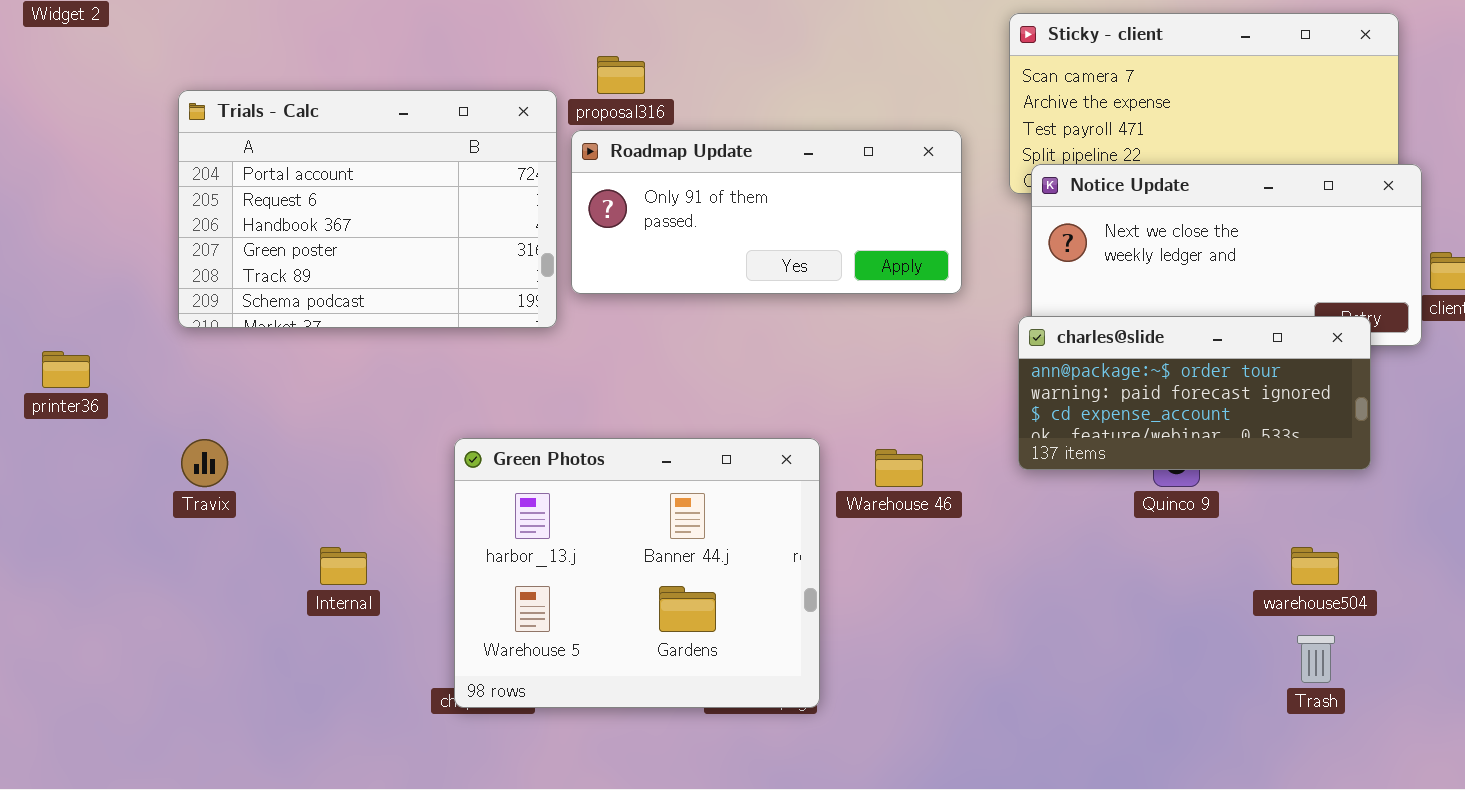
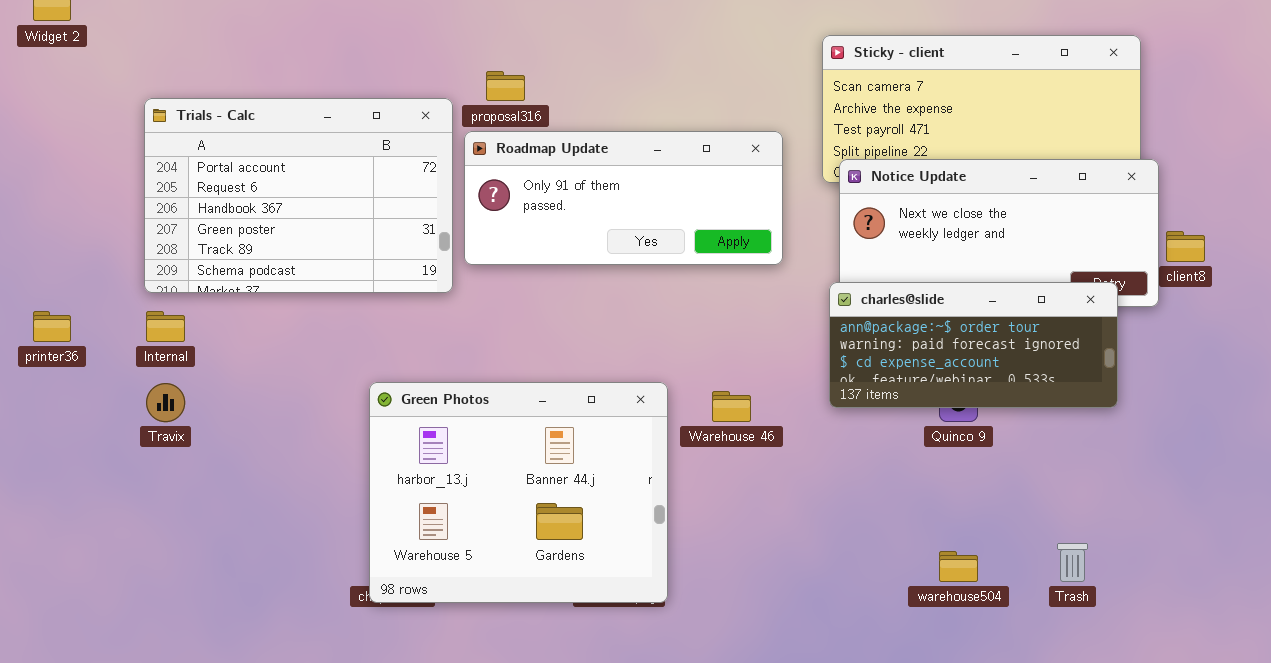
Internal: [320,547,367,585] -> [146,311,185,342], moved
warehouse504: [1291,547,1339,585] -> [939,551,978,582], moved

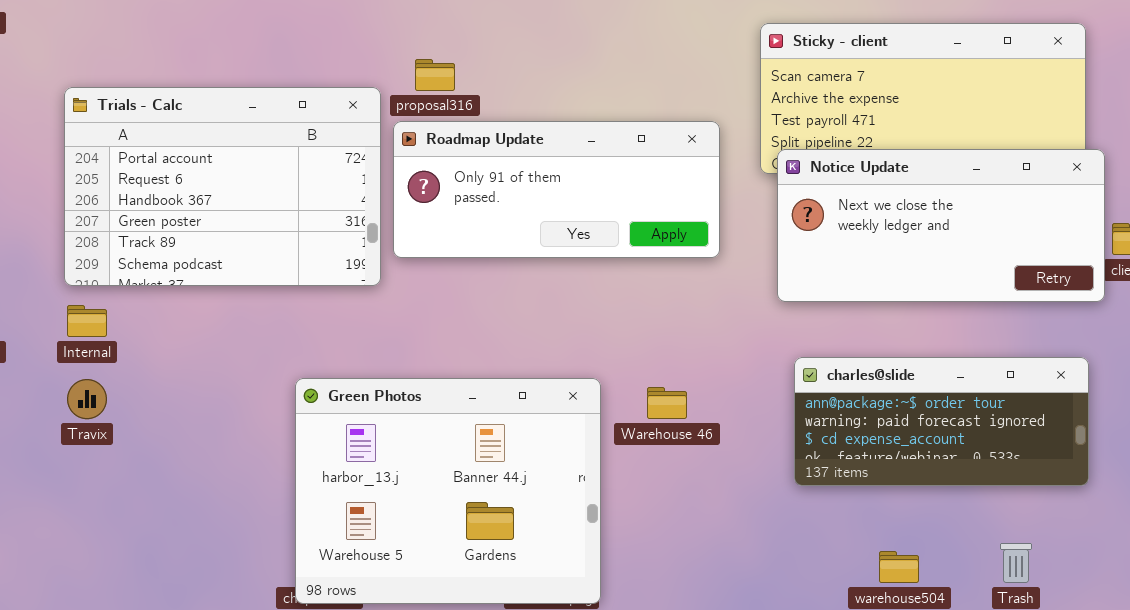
charles@slide: [829,282,1118,408] -> [794,357,1089,486], moved

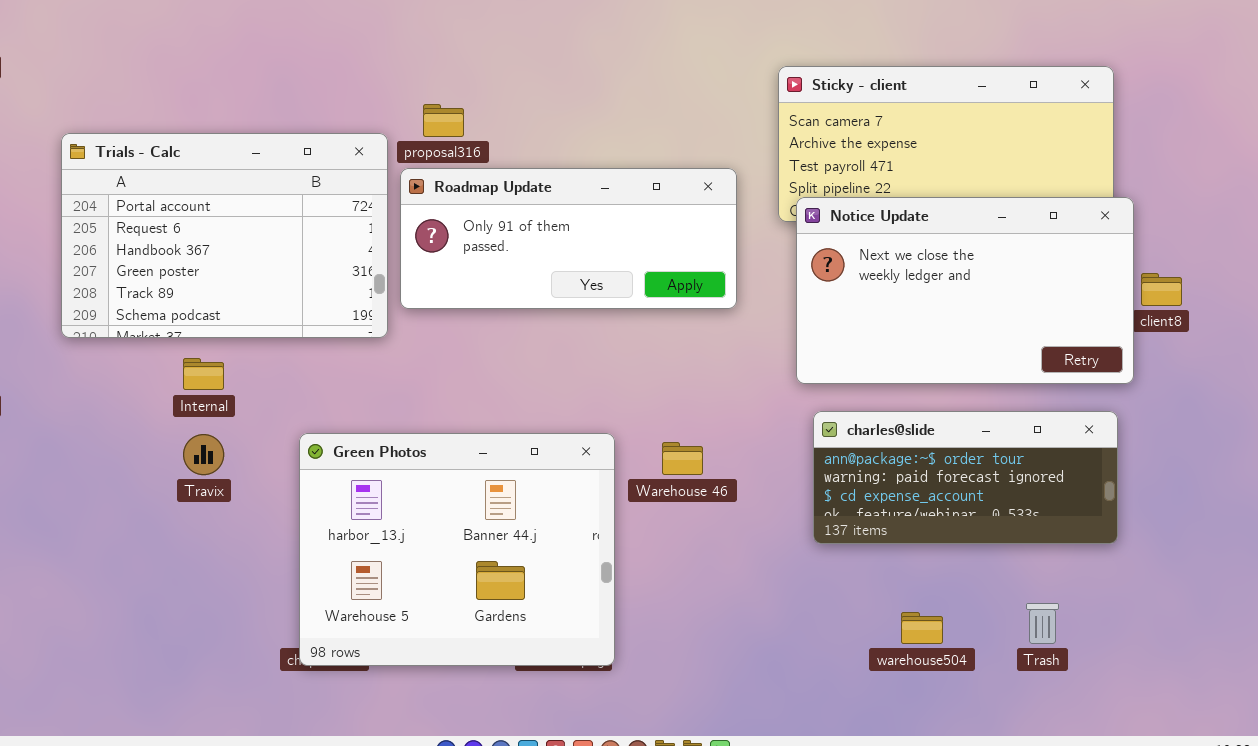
Notice Update: [777,149,1105,302] -> [796,197,1134,384], resized
Internal: [67,305,107,337] -> [183,358,224,390], moved
Travix: [67,379,107,419] -> [183,434,224,475], moved

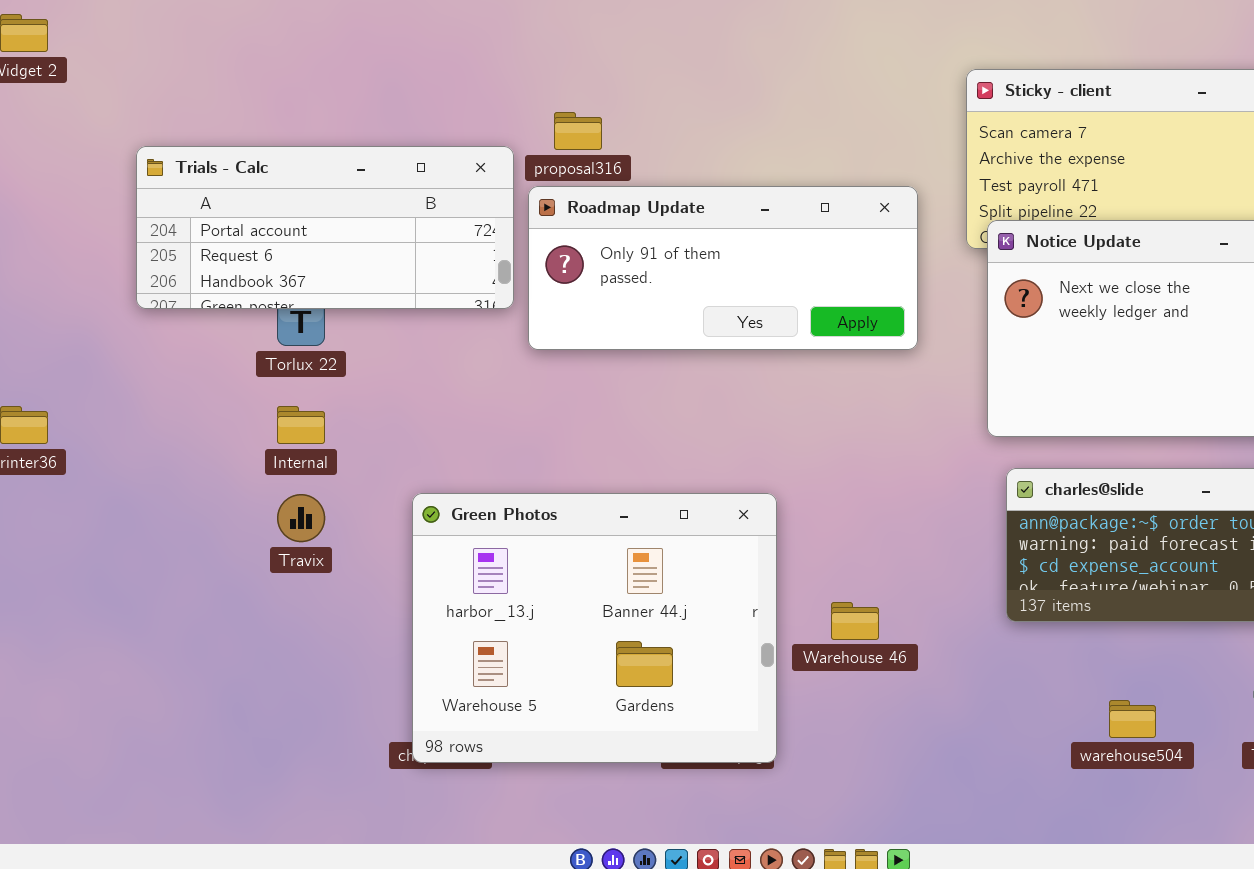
Trials - Calc: [61,133,388,338] -> [136,146,514,309], resized
Warehouse 46: [662,442,703,475] -> [831,602,879,640], moved

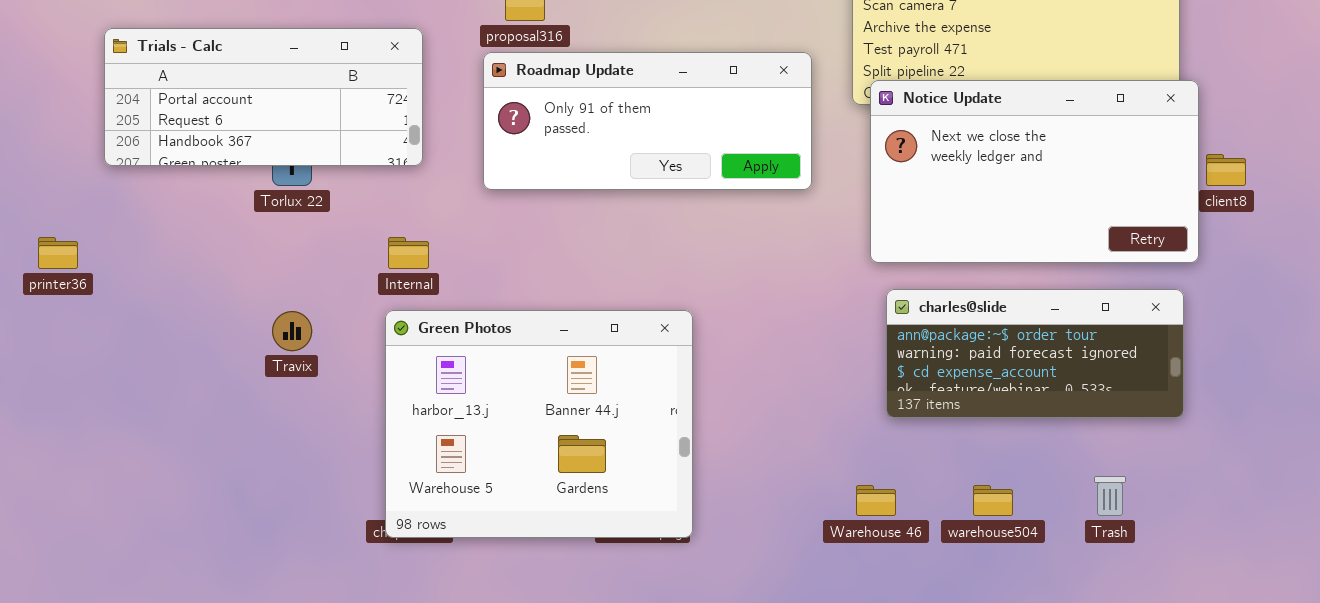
Trials - Calc: [136,146,514,309] -> [104,28,423,166], moved
Internal: [277,406,325,444] -> [388,237,429,269], moved
Warehouse 46: [831,602,879,640] -> [856,485,896,516], moved

